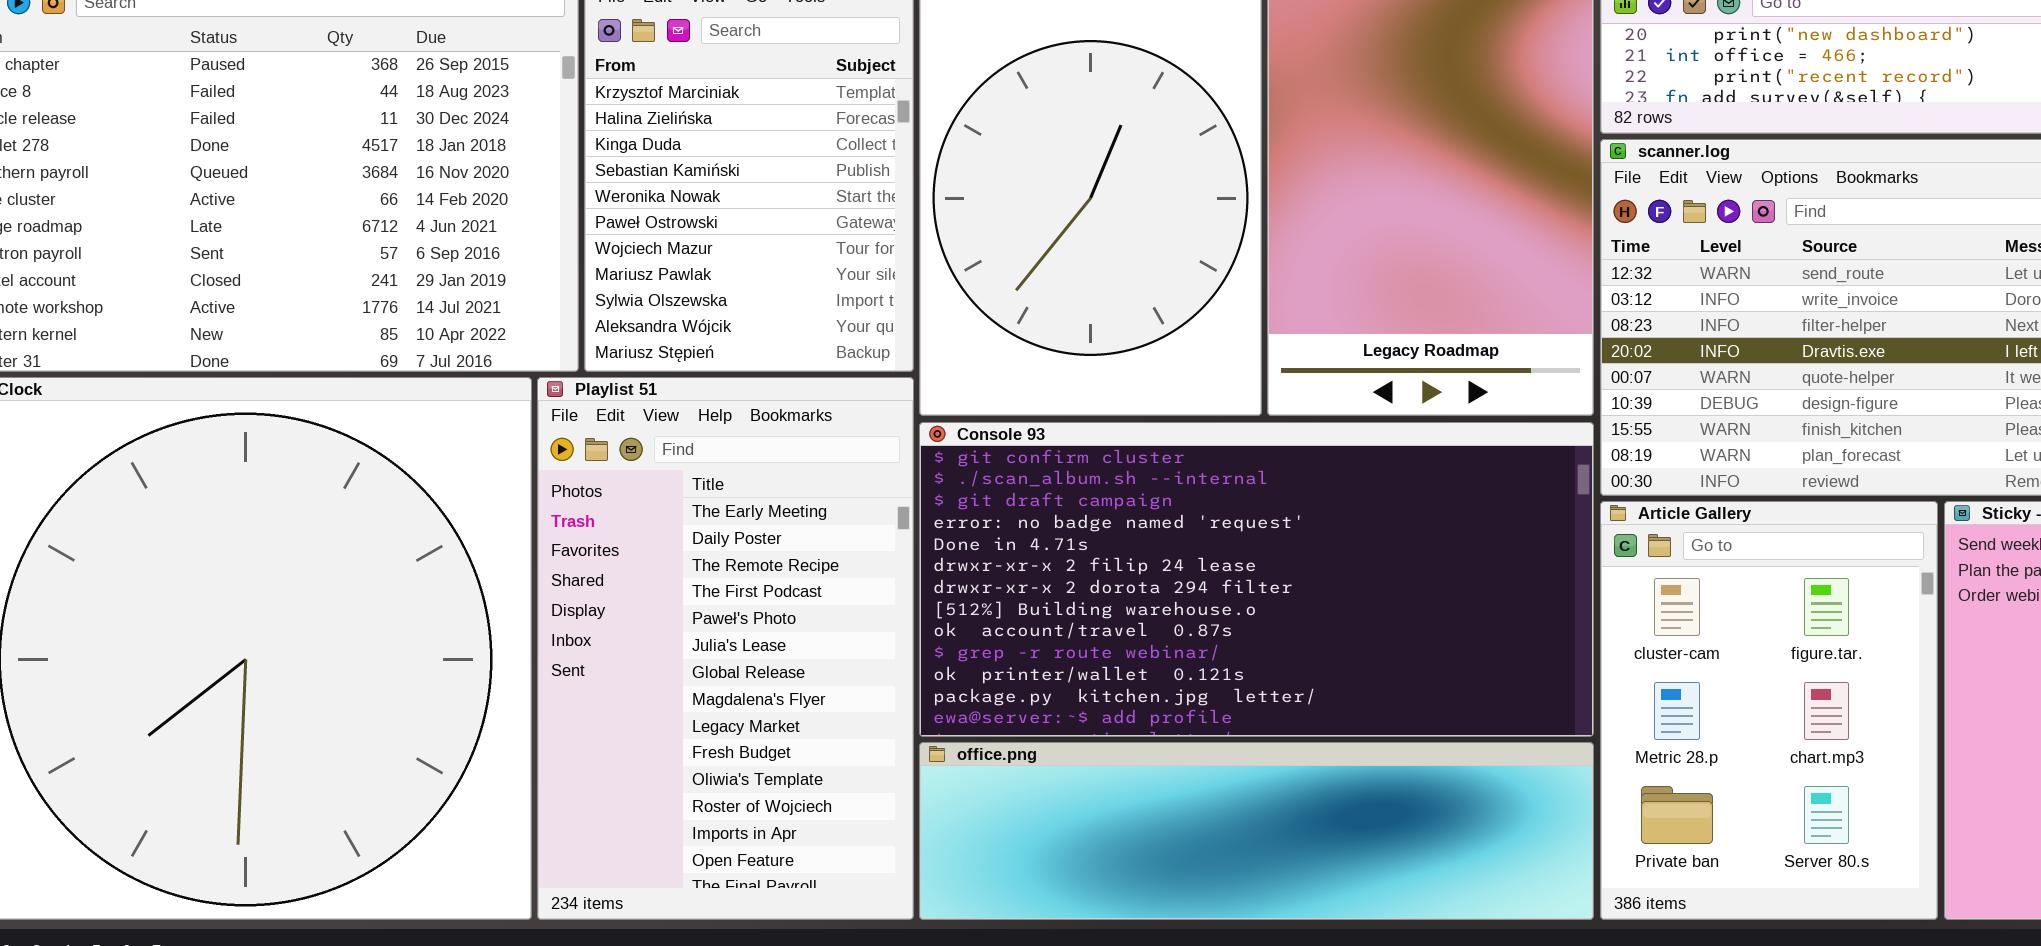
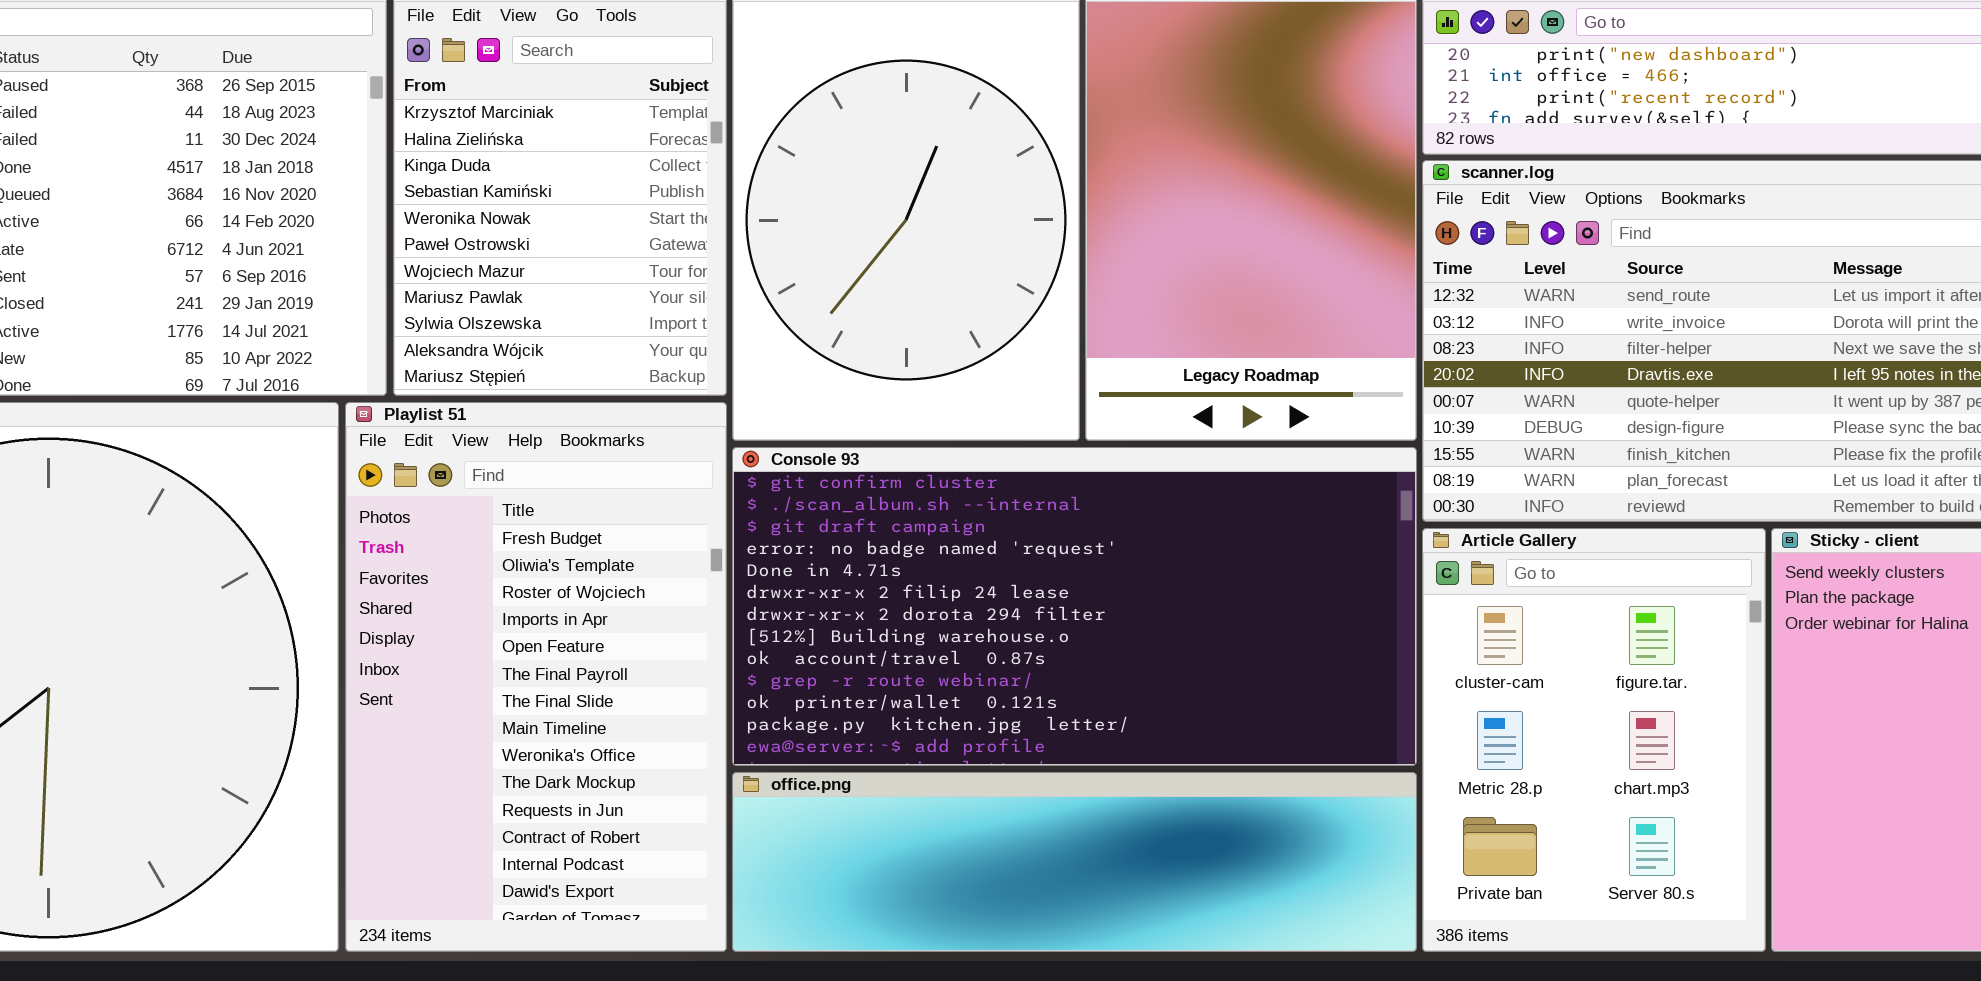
Playlist 51: [537,377,914,920] -> [345,402,727,952], scrolled down 9 rows

